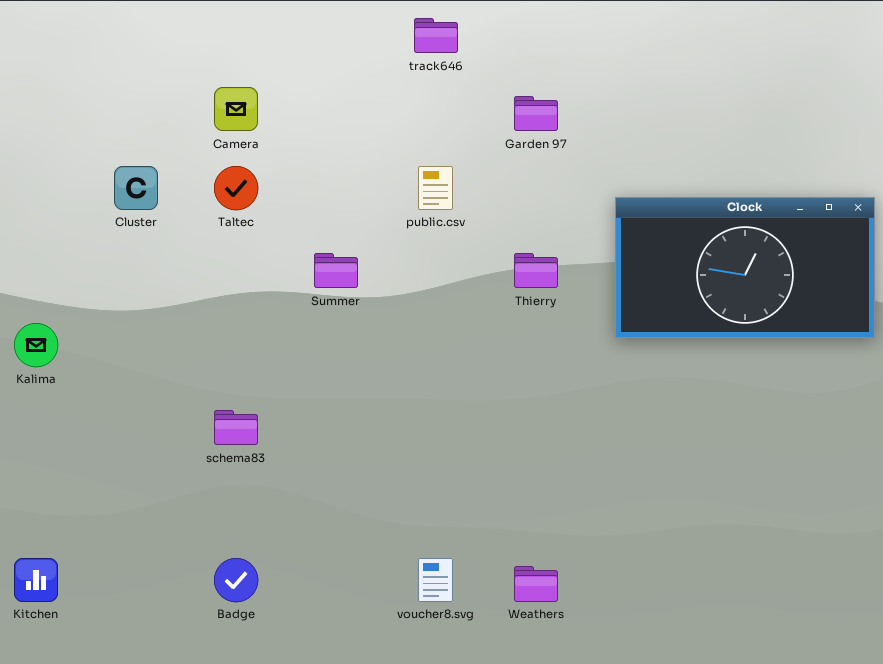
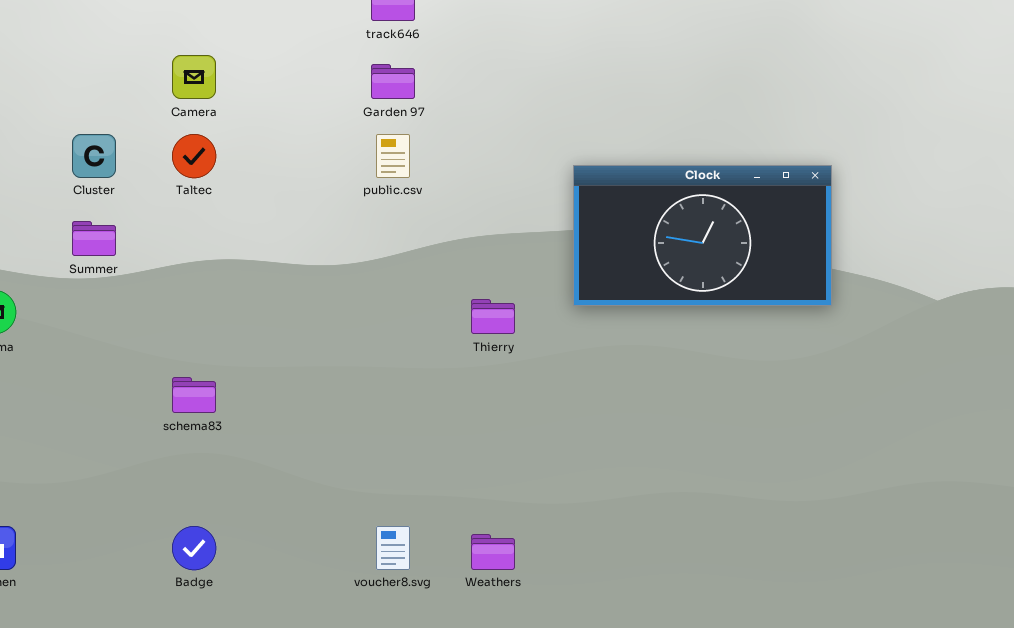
Garden 97: [514,96,558,131] -> [371,64,415,99], moved
Summer: [314,253,358,288] -> [72,221,116,256], moved
Thierry: [514,253,558,288] -> [471,299,515,334], moved

